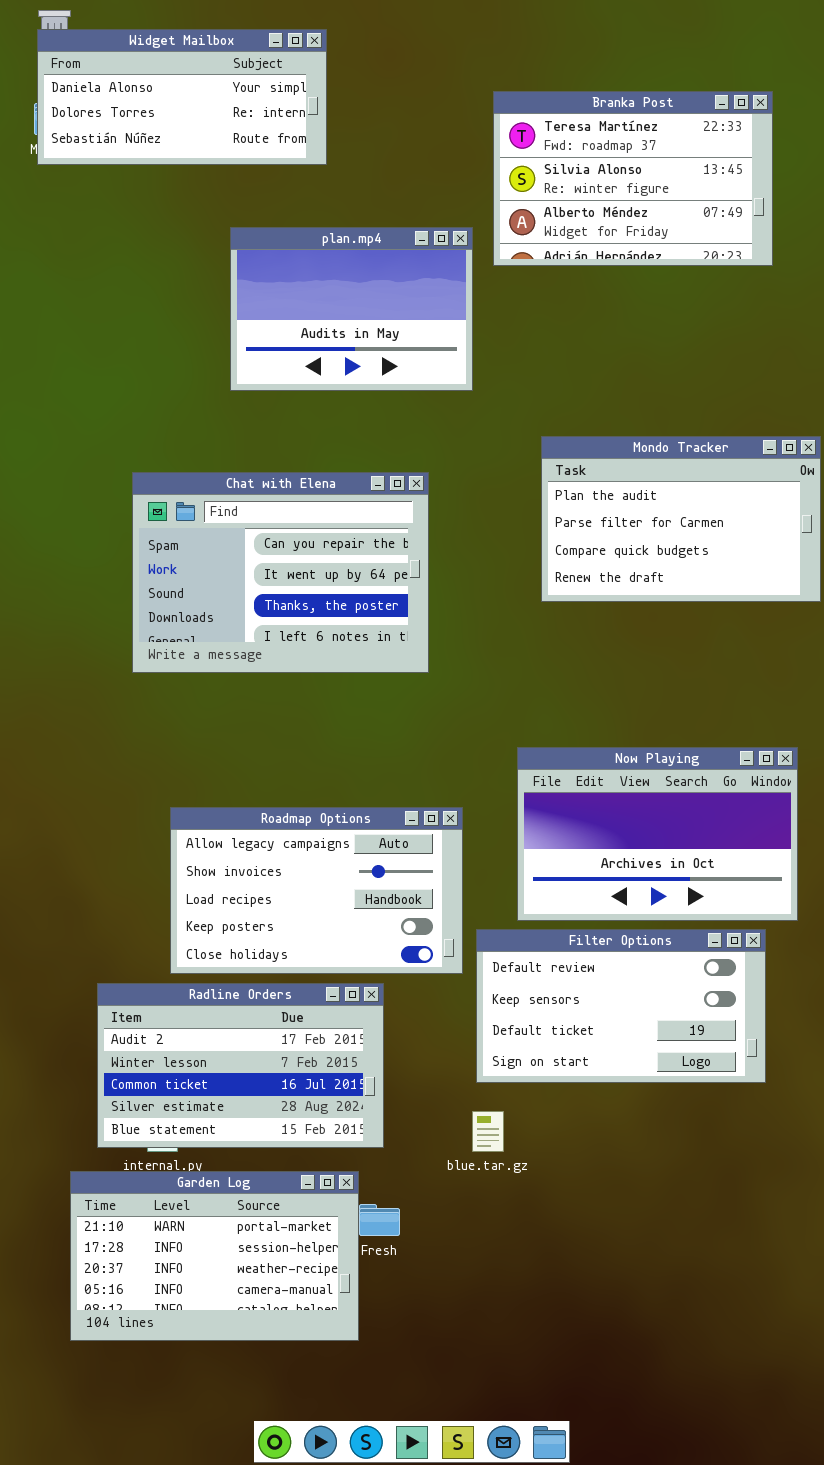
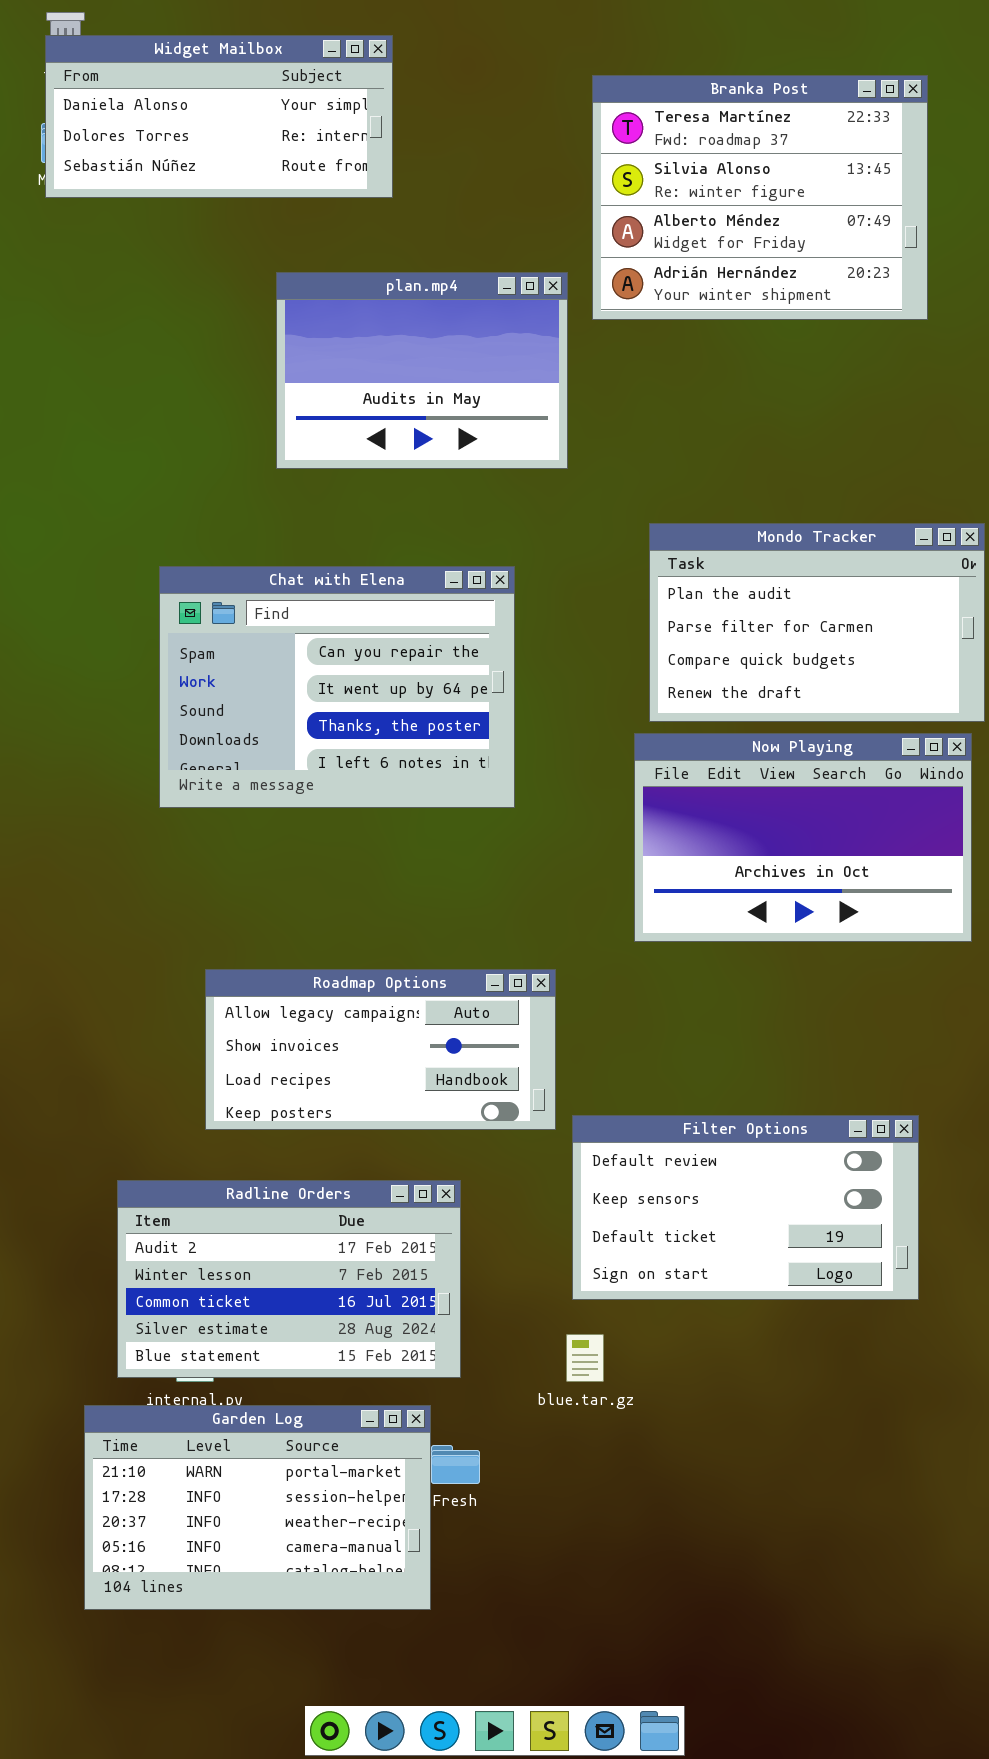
Branka Post: [493,91,773,266] -> [592,75,928,320], resized
Now Playing: [517,747,798,921] -> [634,733,972,942], moved
Roadmap Options: [170,807,463,974] -> [205,969,556,1130], resized

